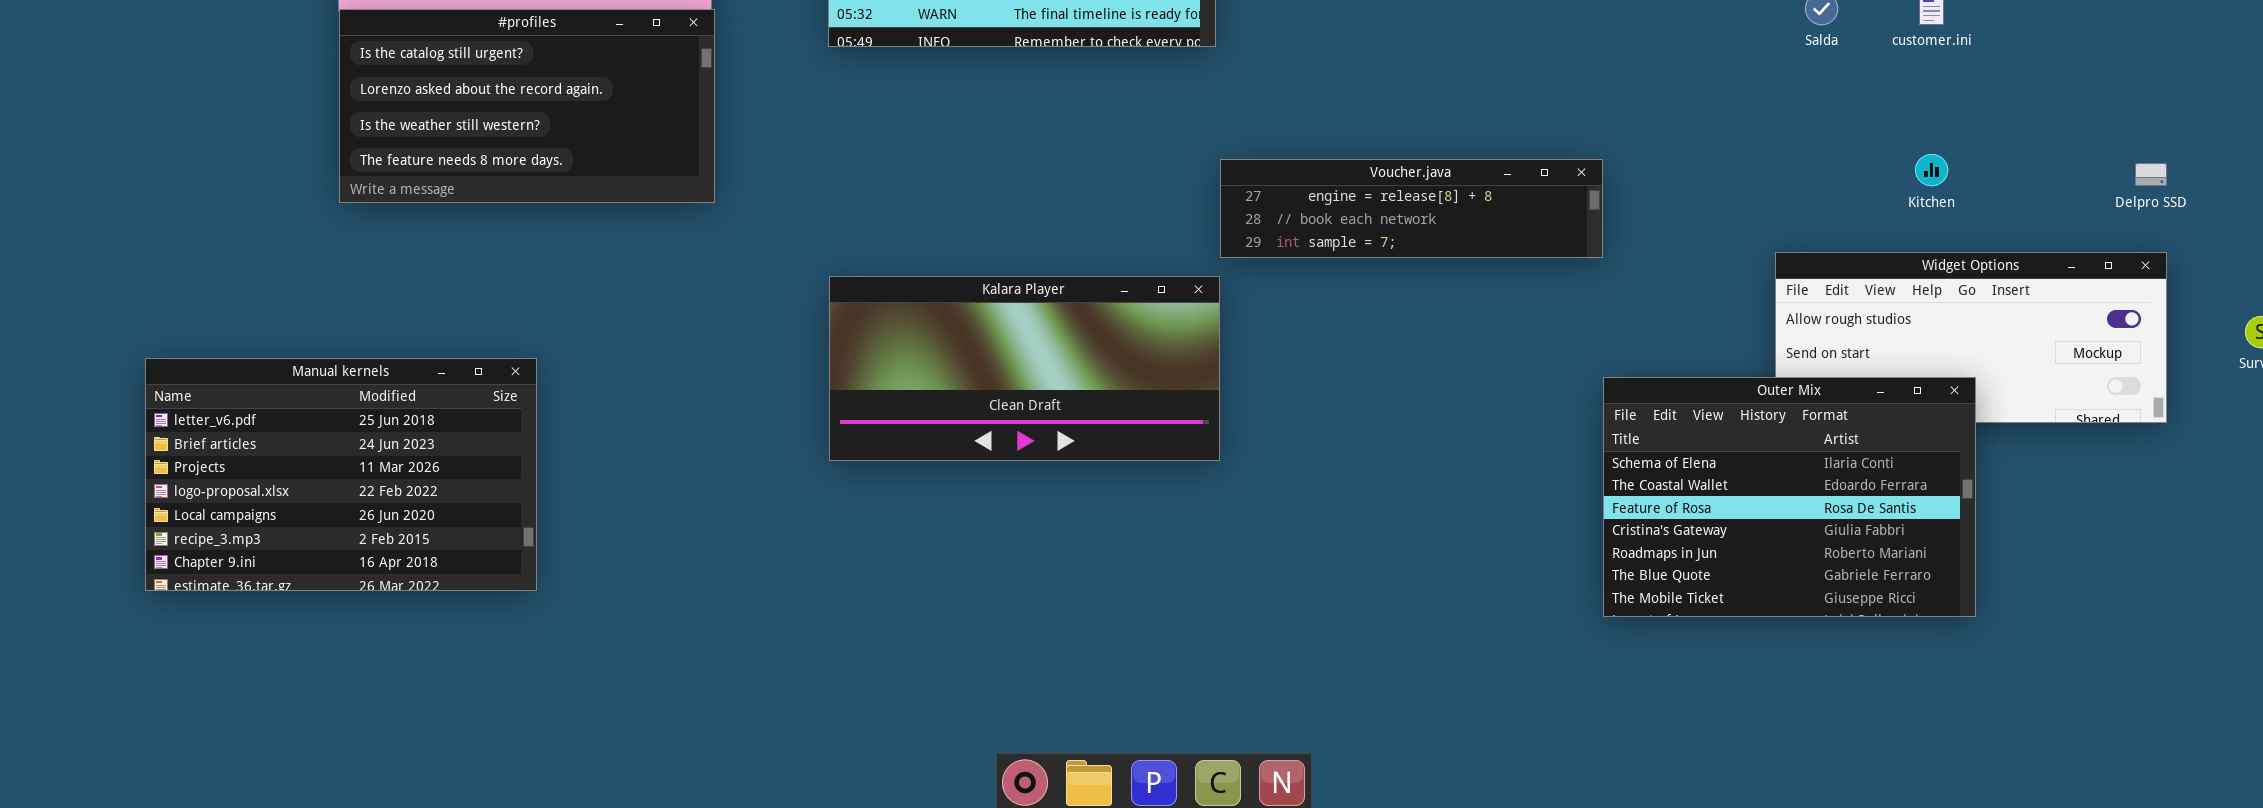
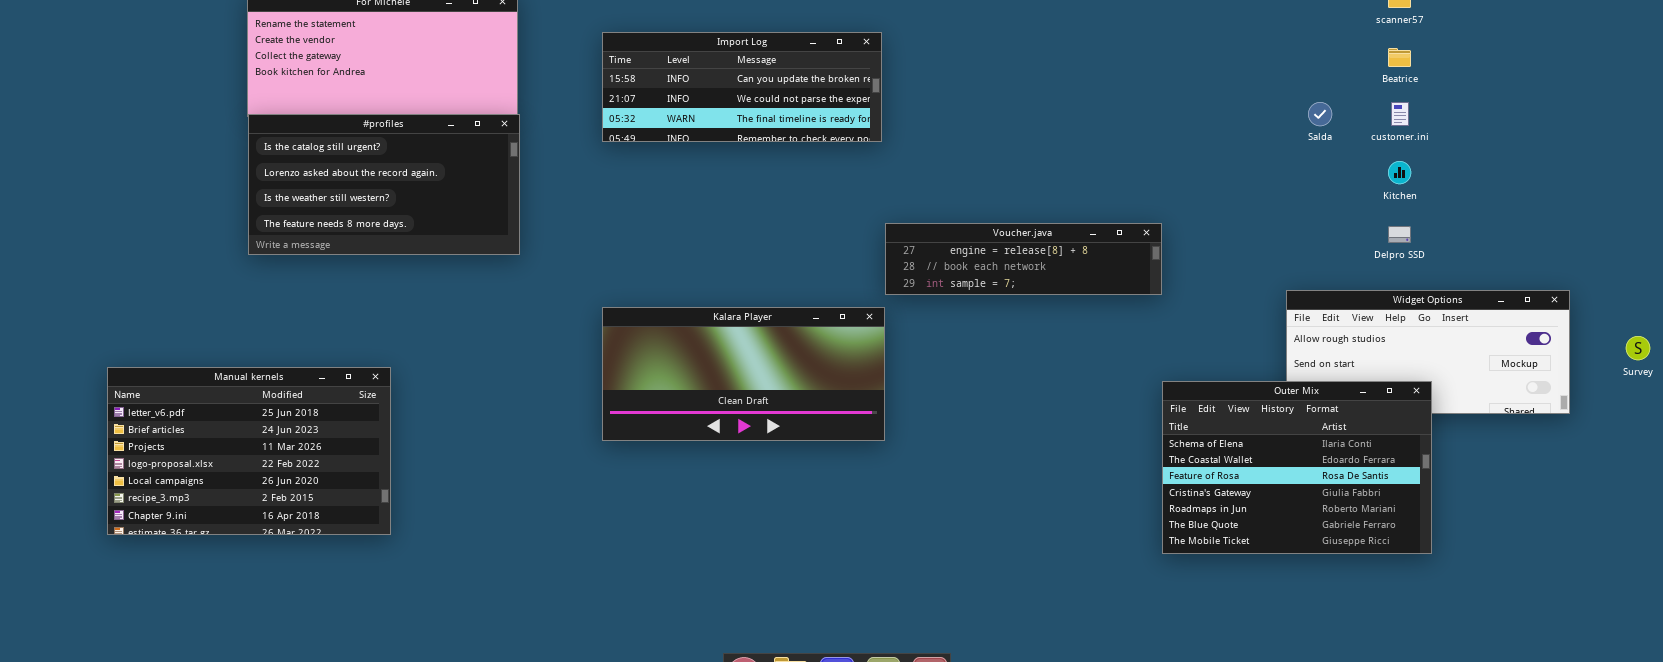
Kitchen: [1915,154,1948,186] -> [1388,161,1411,184], moved
Delpro SSD: [2135,163,2167,186] -> [1388,226,1411,243], moved

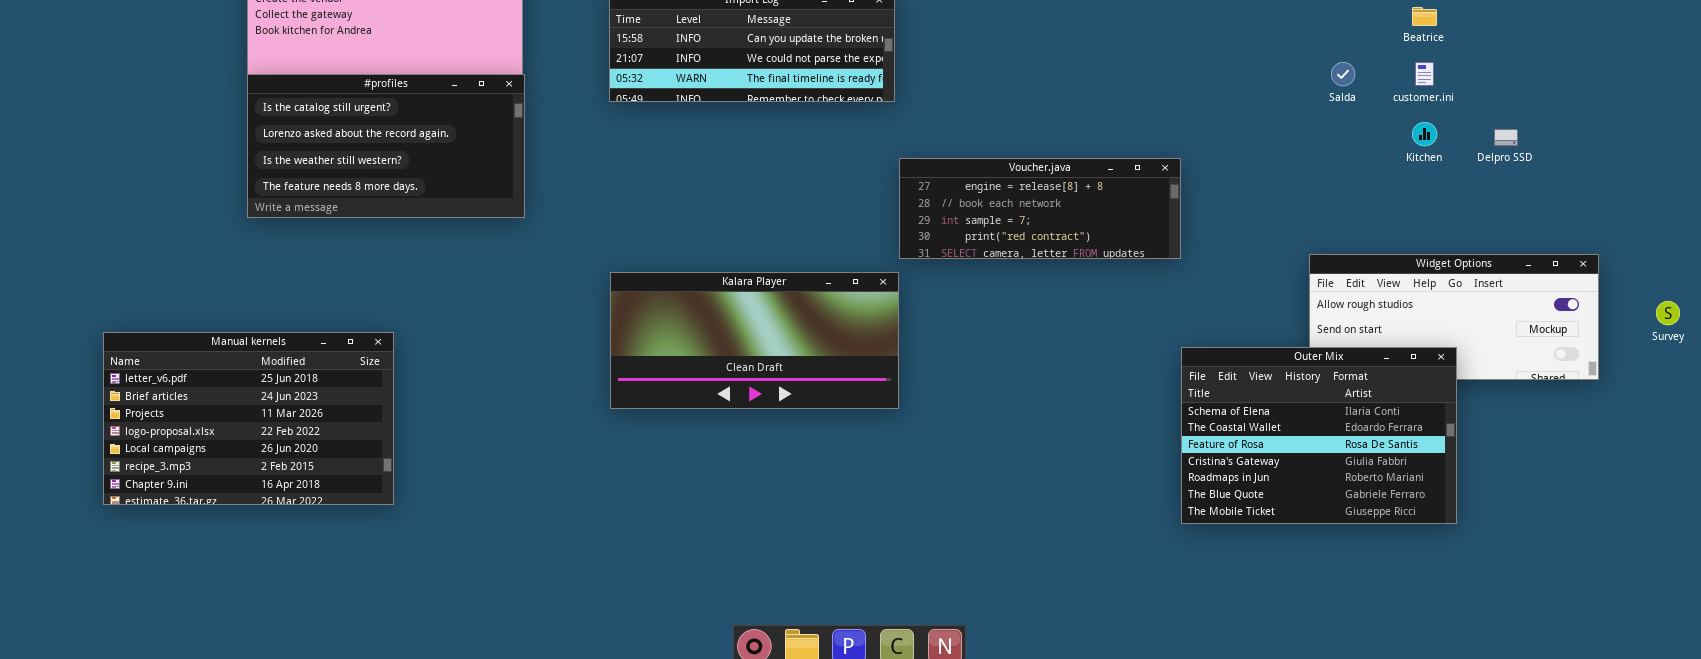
Voucher.java: [885,223,1162,295] -> [899,158,1181,259], resized
Delpro SSD: [1388,226,1411,243] -> [1494,129,1518,146], moved

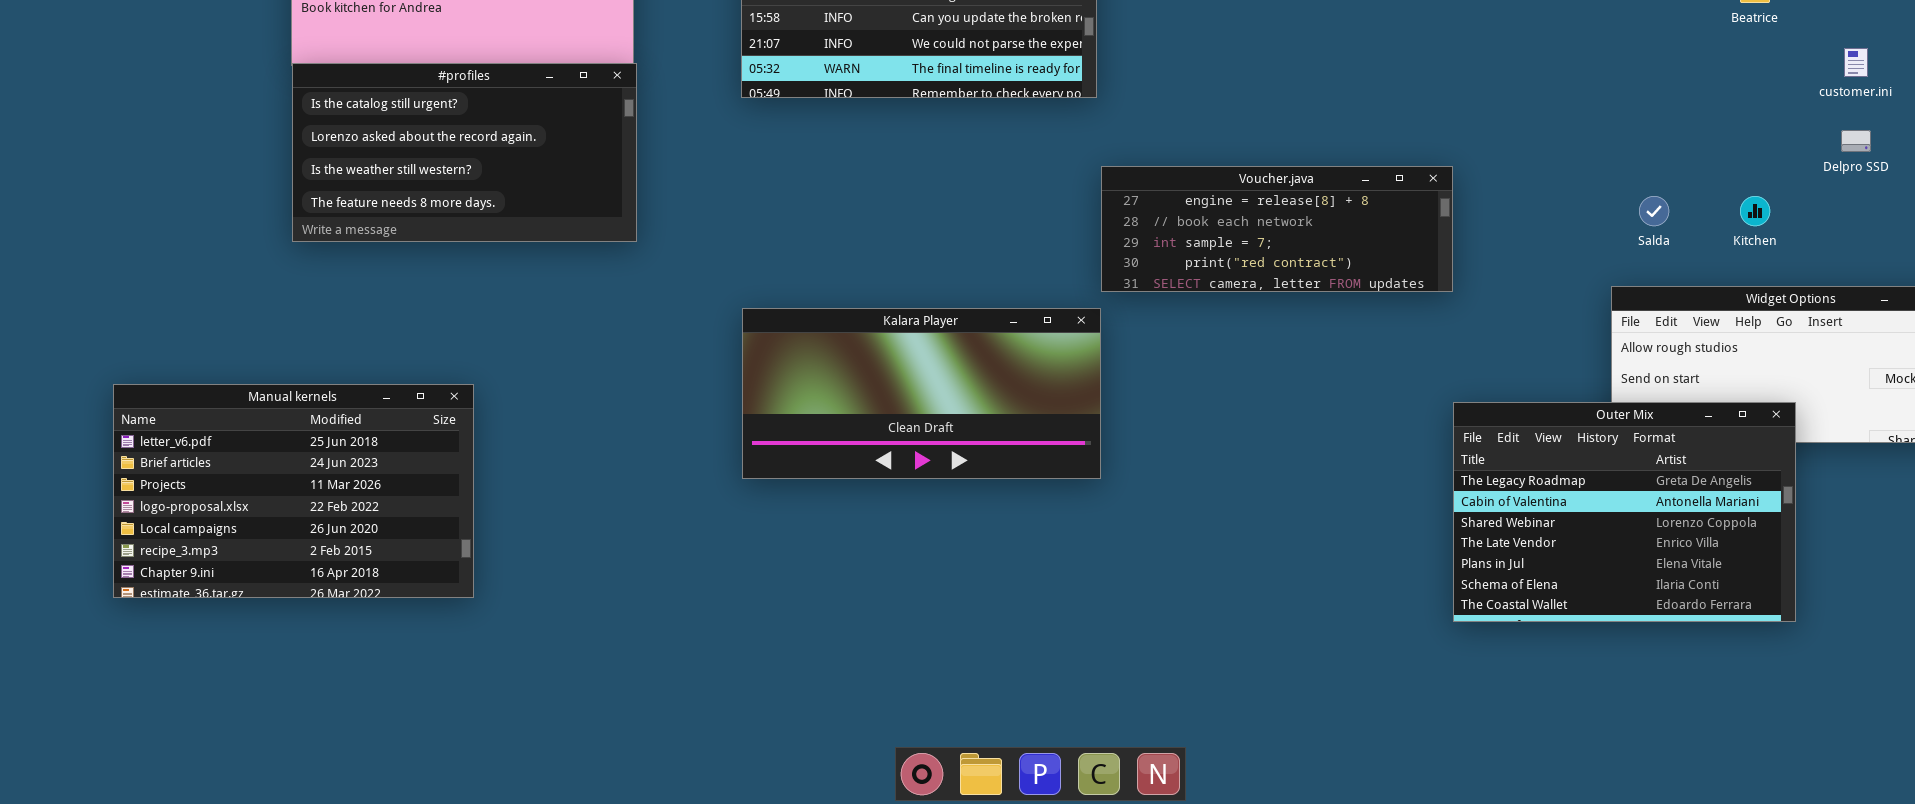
Salda: [1331,62,1355,86] -> [1639,196,1669,226], moved
customer.ini: [1415,62,1434,86] -> [1844,48,1868,77], moved
Kitchen: [1412,122,1437,146] -> [1740,196,1770,226], moved
Outer Mix: [1181,347,1457,524] -> [1453,402,1796,622], scrolled up 5 rows

